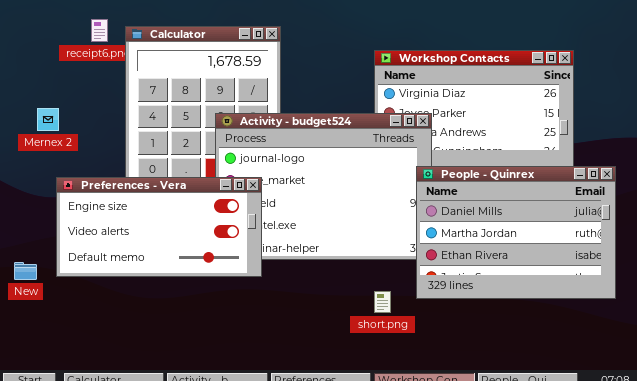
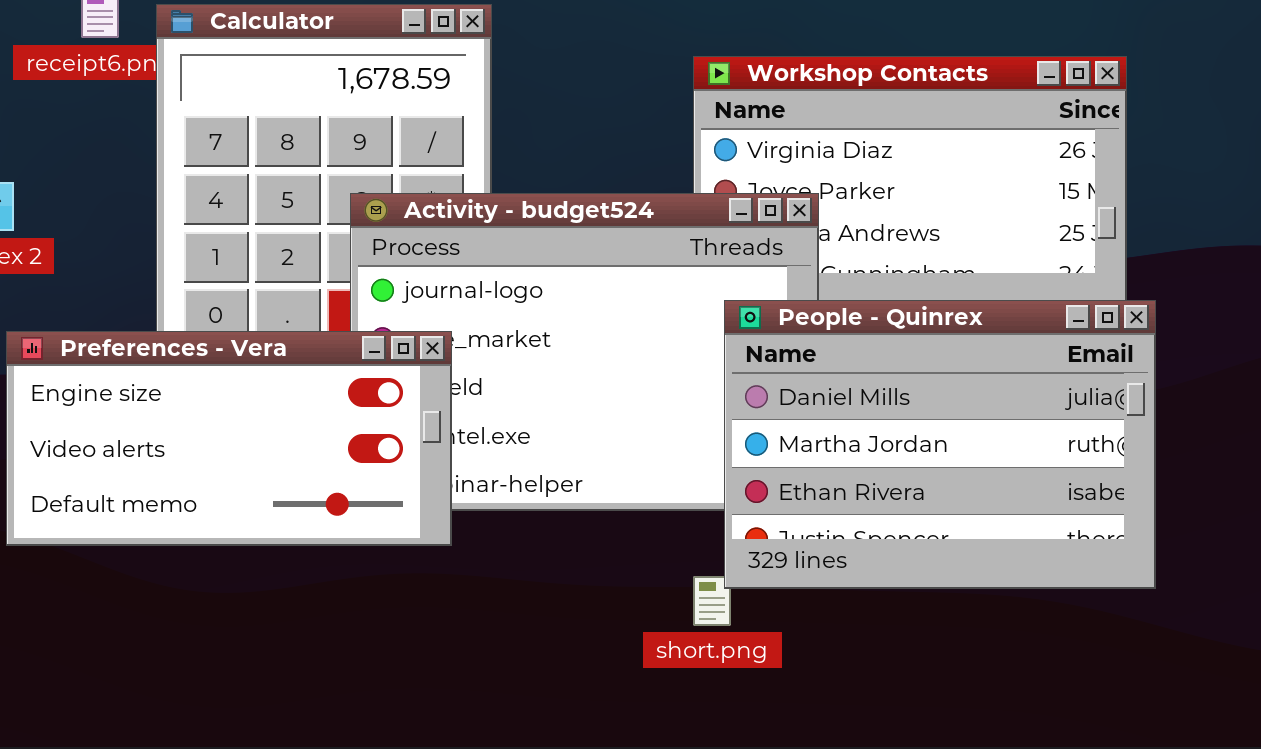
People - Quinrex: [416,166,616,299] -> [724,300,1156,589], moved

